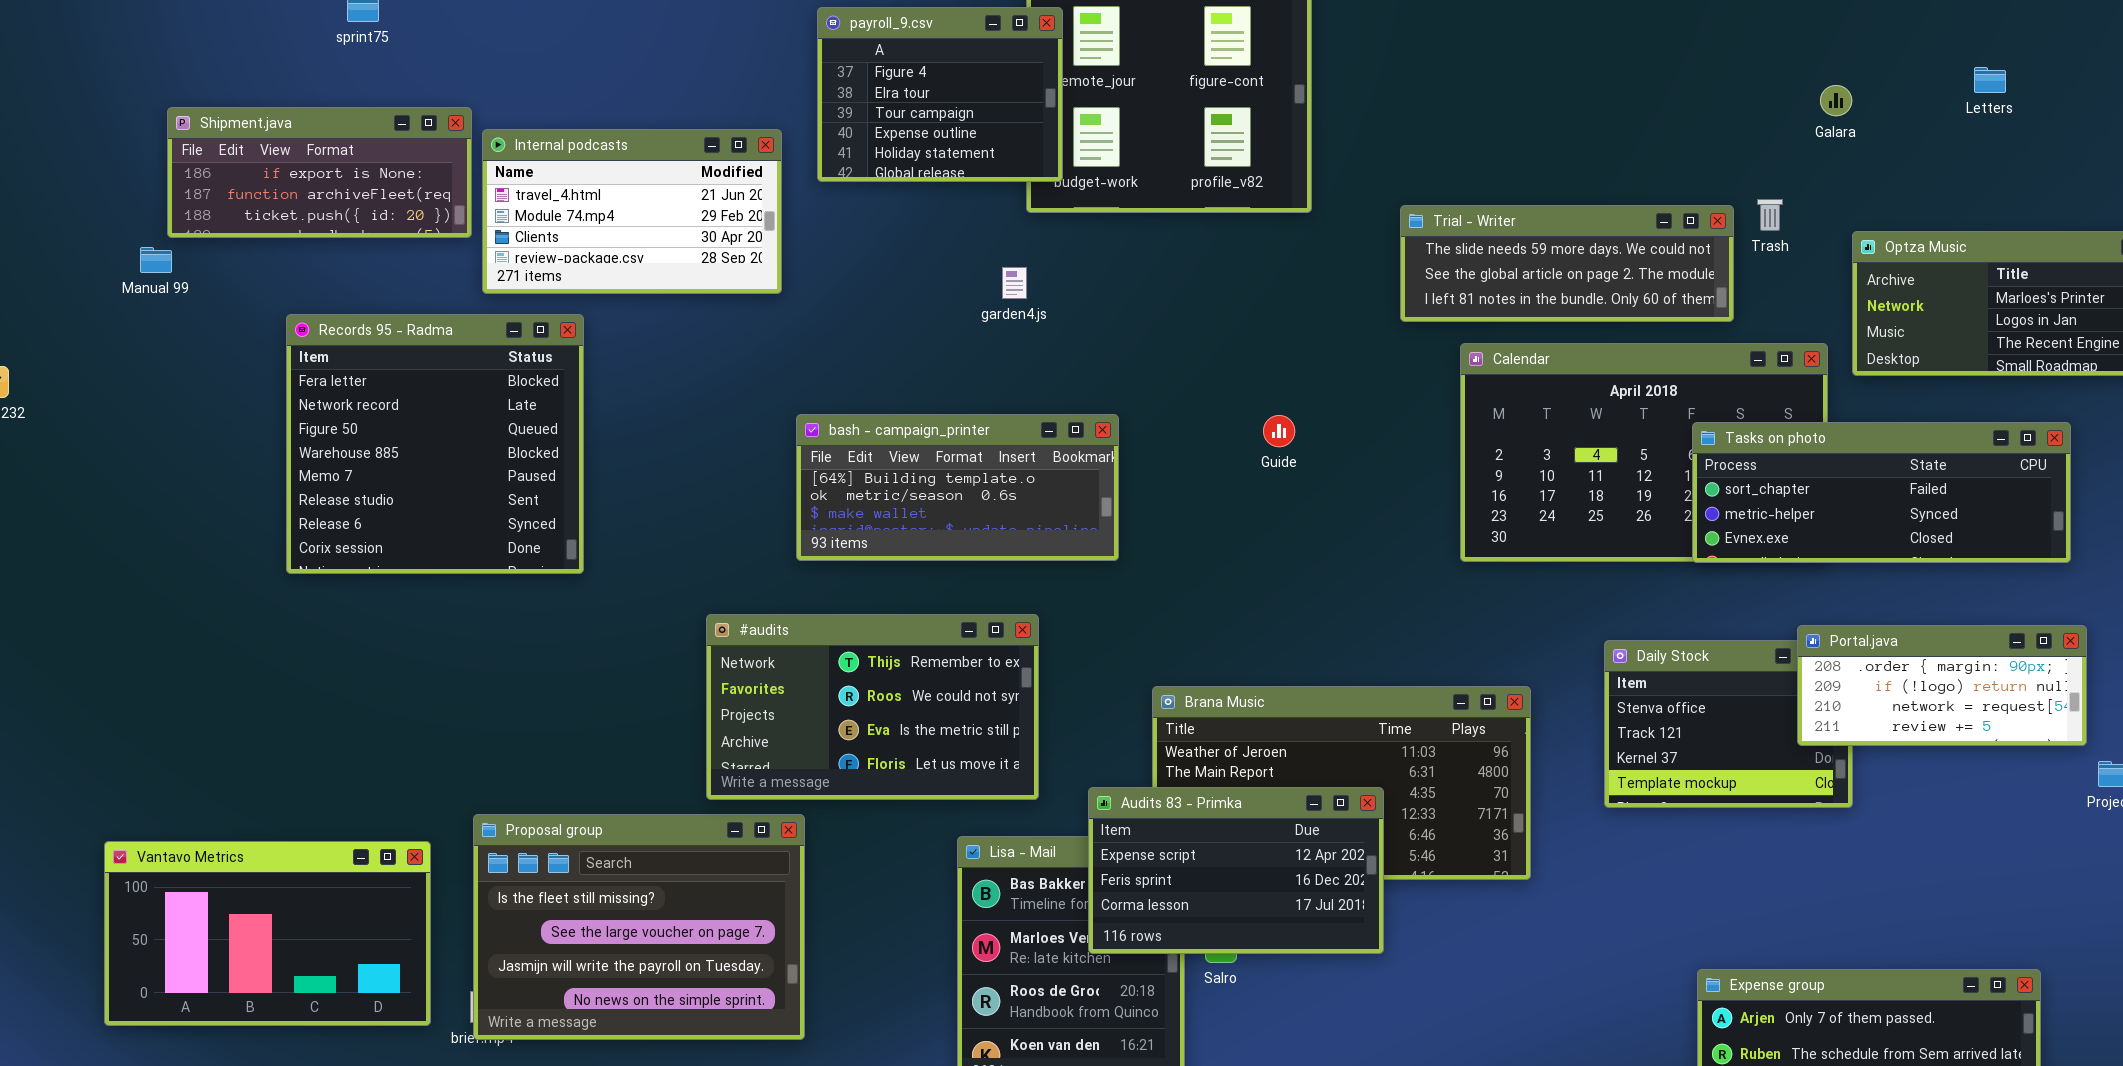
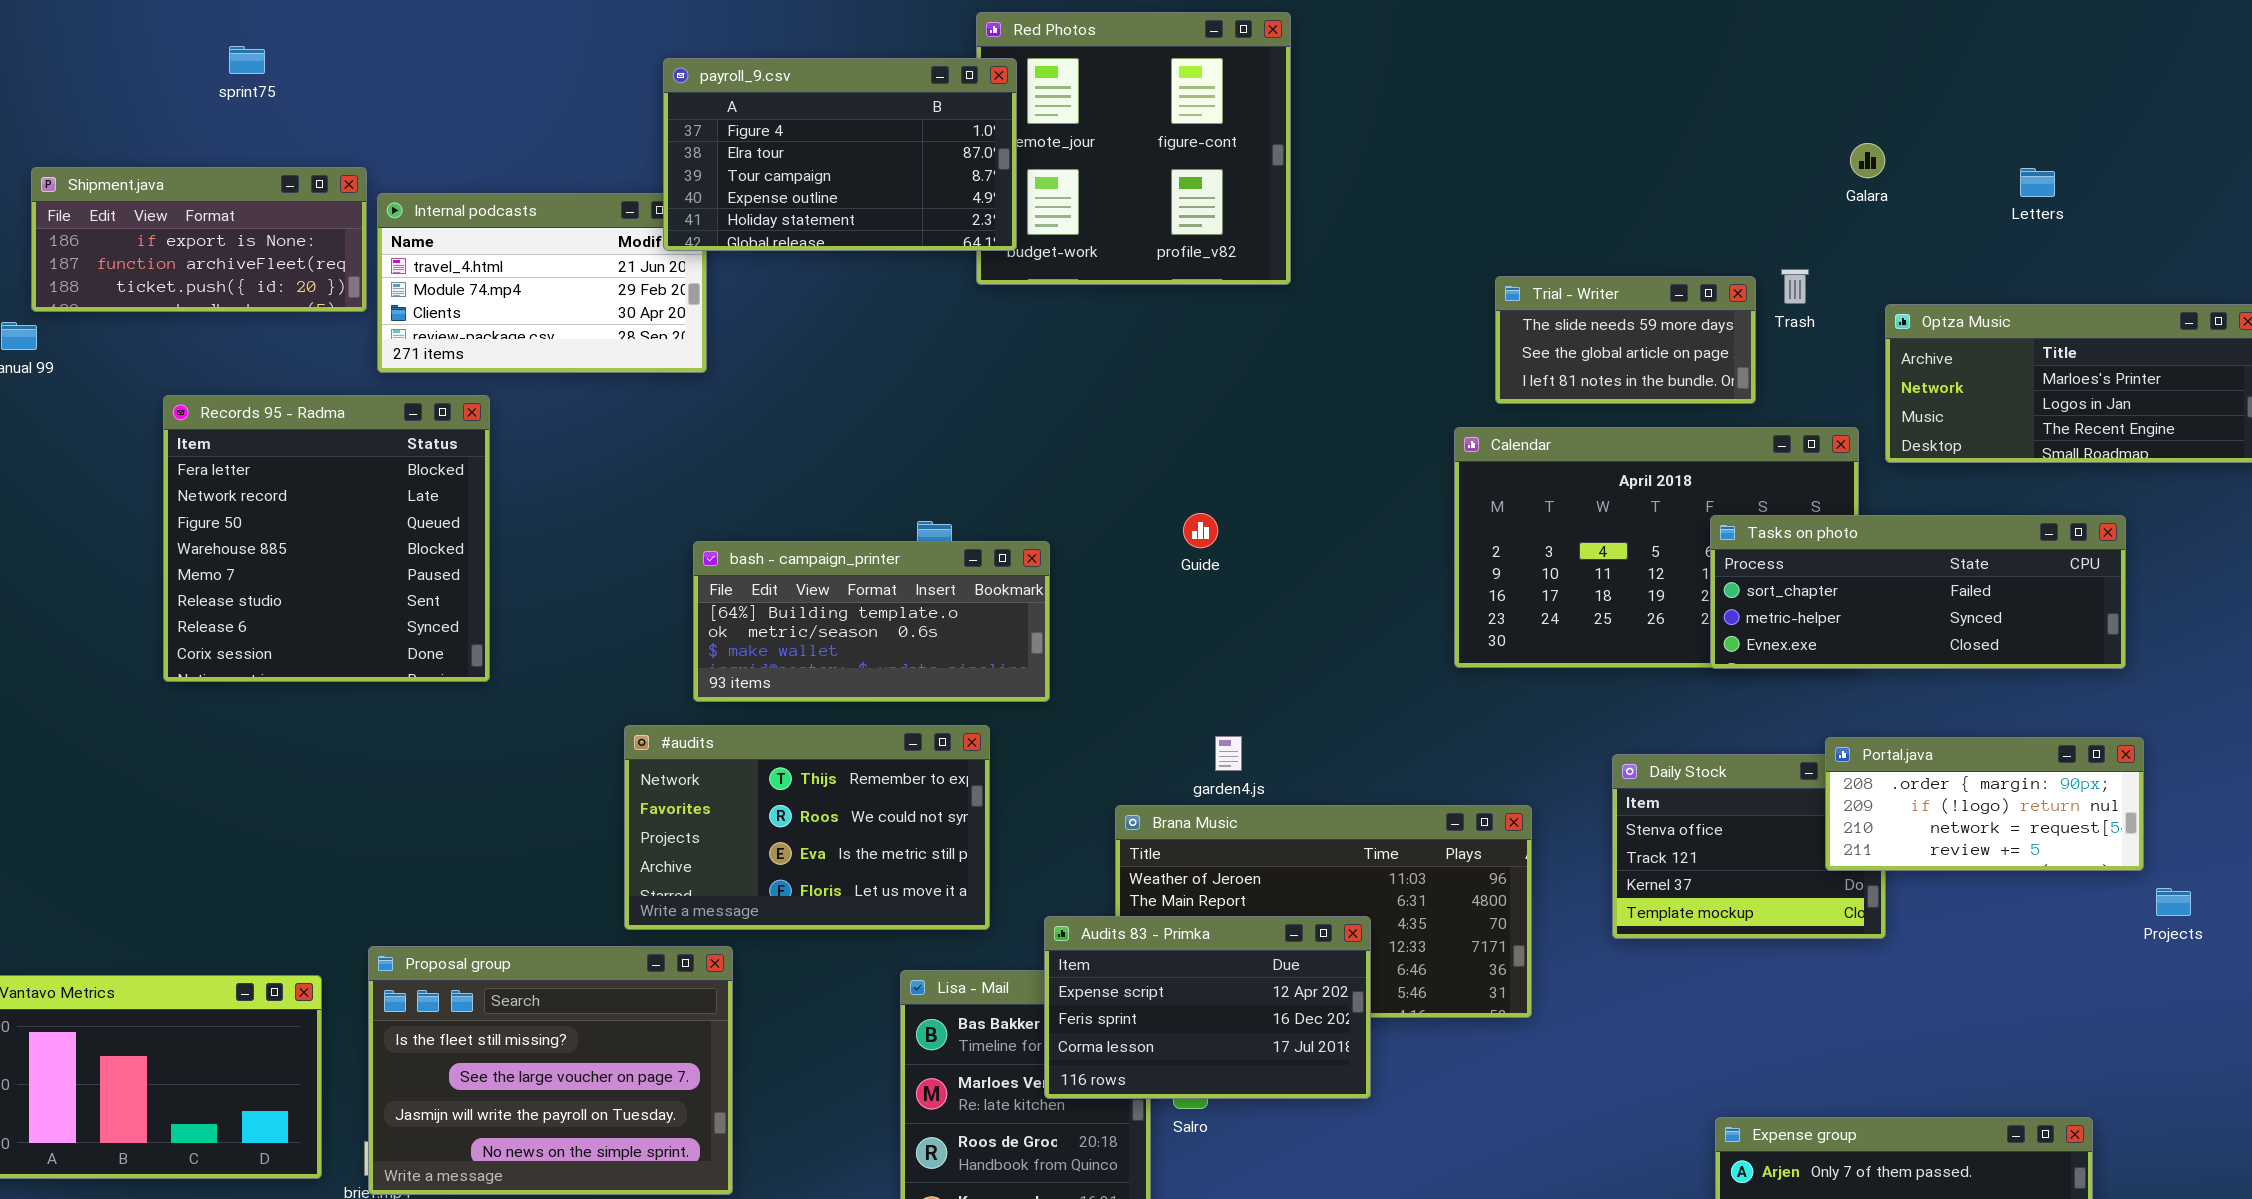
payroll_9.csv: [817,7,1063,182] -> [663,58,1017,251], resized
Letters: [1974,67,2006,93] -> [2020,168,2055,197], moved
Trial - Writer: [1400,205,1734,322] -> [1495,276,1756,404], resized
garden4.js: [1002,267,1027,299] -> [1215,736,1242,771], moved
bash - campaign_printer: [796,414,1119,561] -> [693,541,1050,702], moved
Guide: [1263,415,1295,447] -> [1183,513,1218,548], moved

